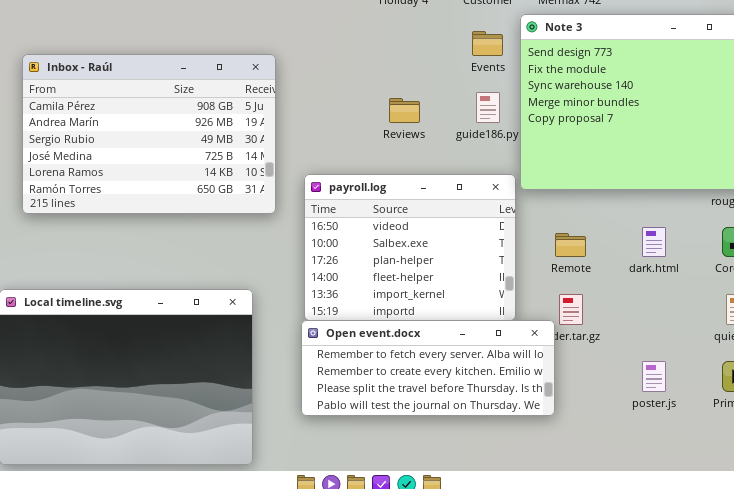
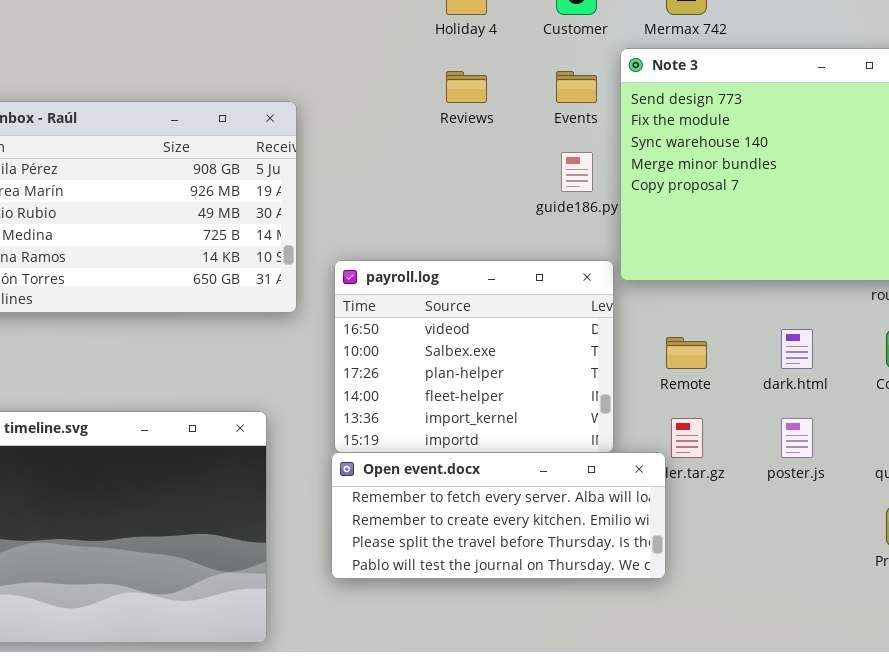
Reviews: [389,98,420,123] -> [446,71,487,103], moved
poster.js: [642,361,666,392] -> [781,418,813,458], moved

